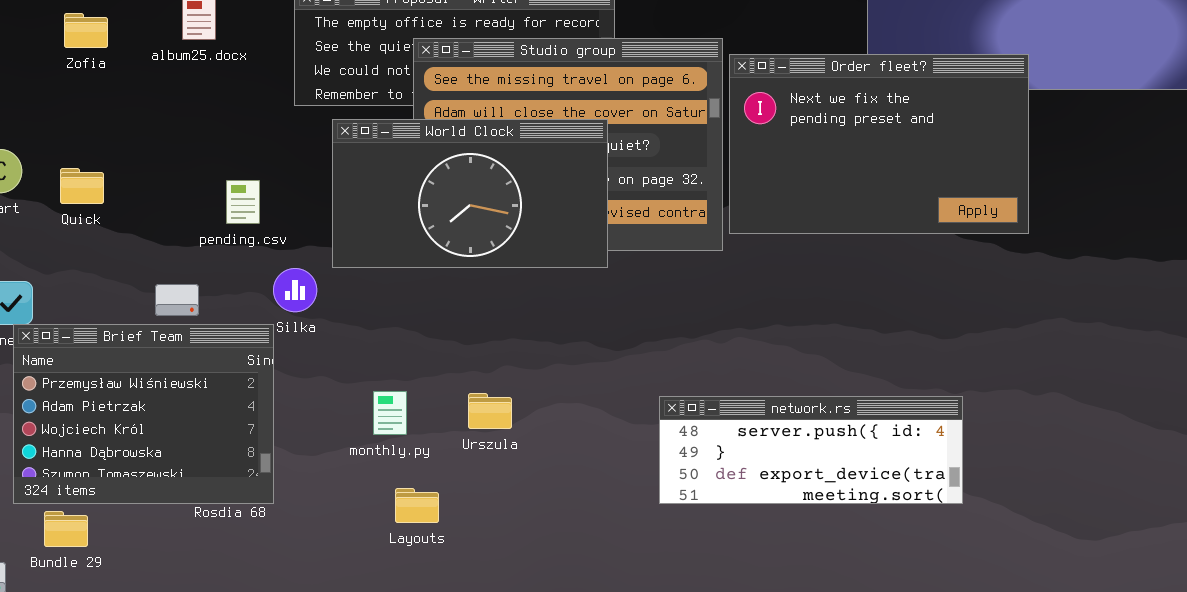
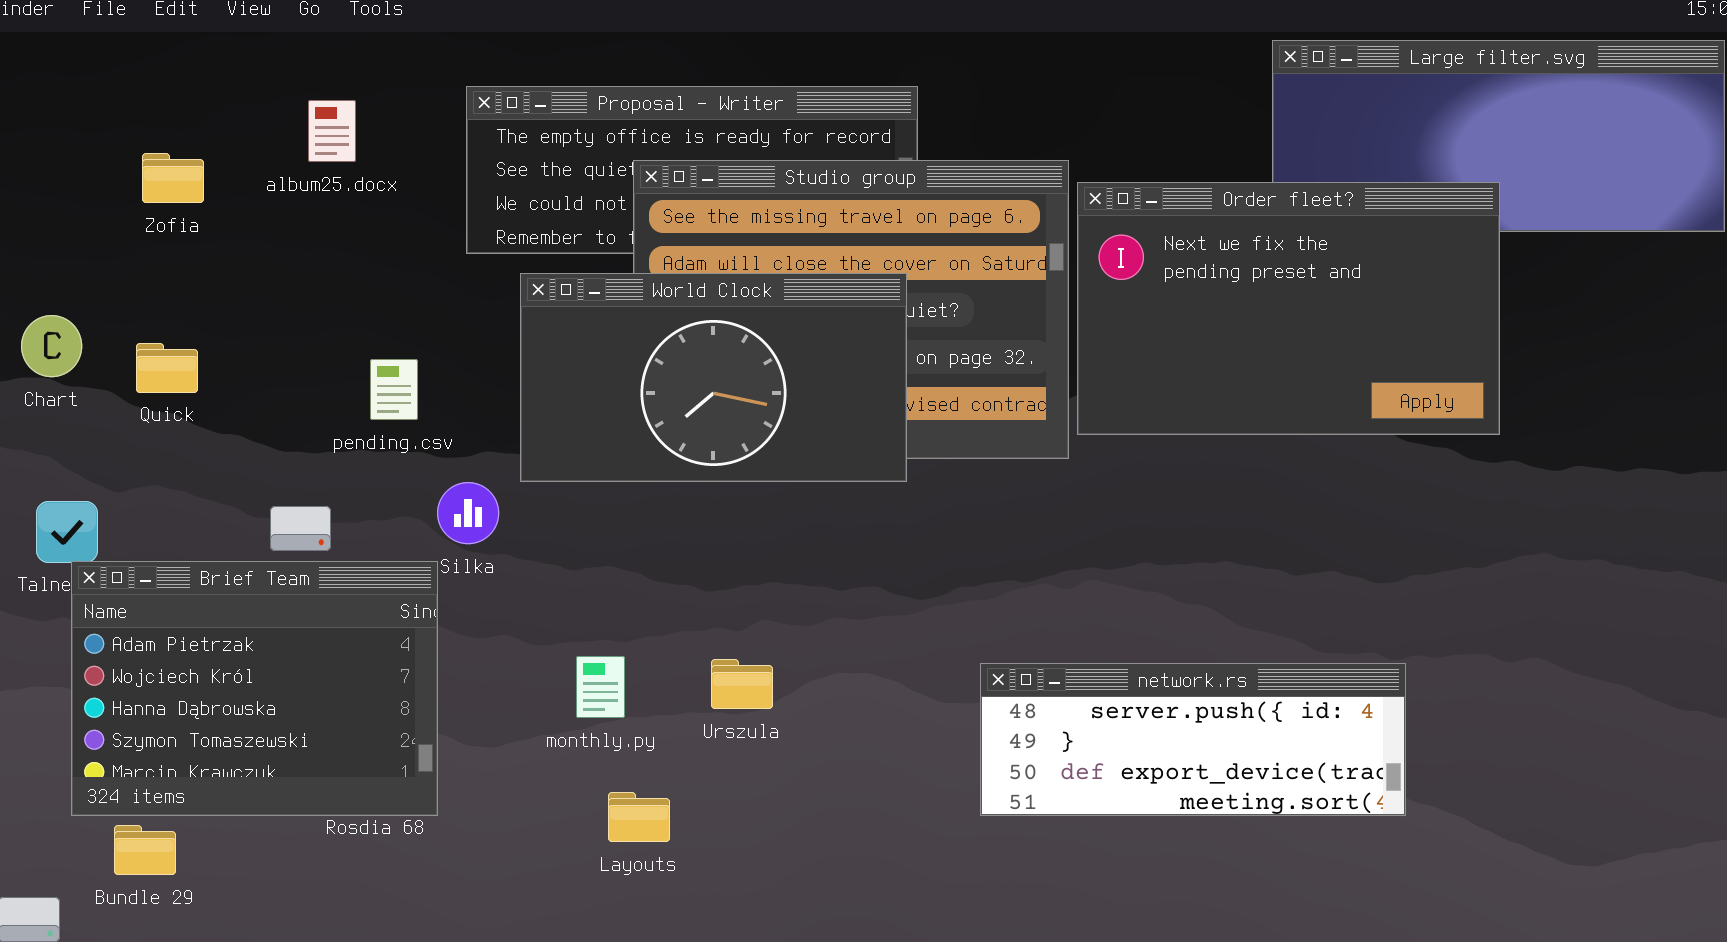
Zofia: [64,13,108,48] -> [142,153,204,203], moved
Brief Team: [13,324,274,504] -> [71,561,438,816], scrolled down 1 row

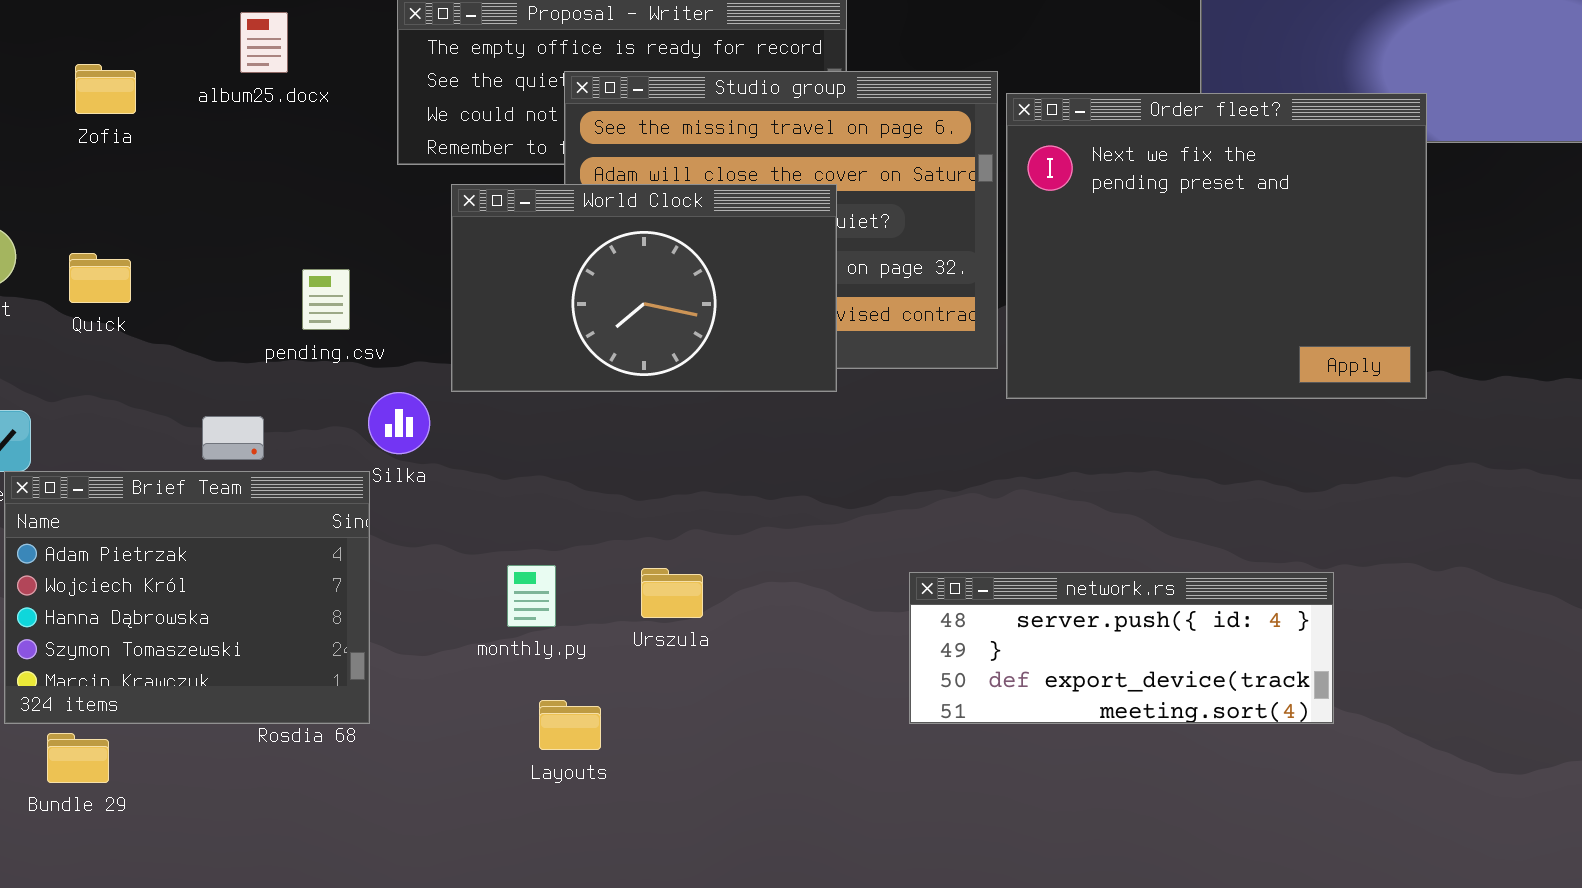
Order fleet?: [1077,182,1500,435] -> [1006,93,1427,399], resized

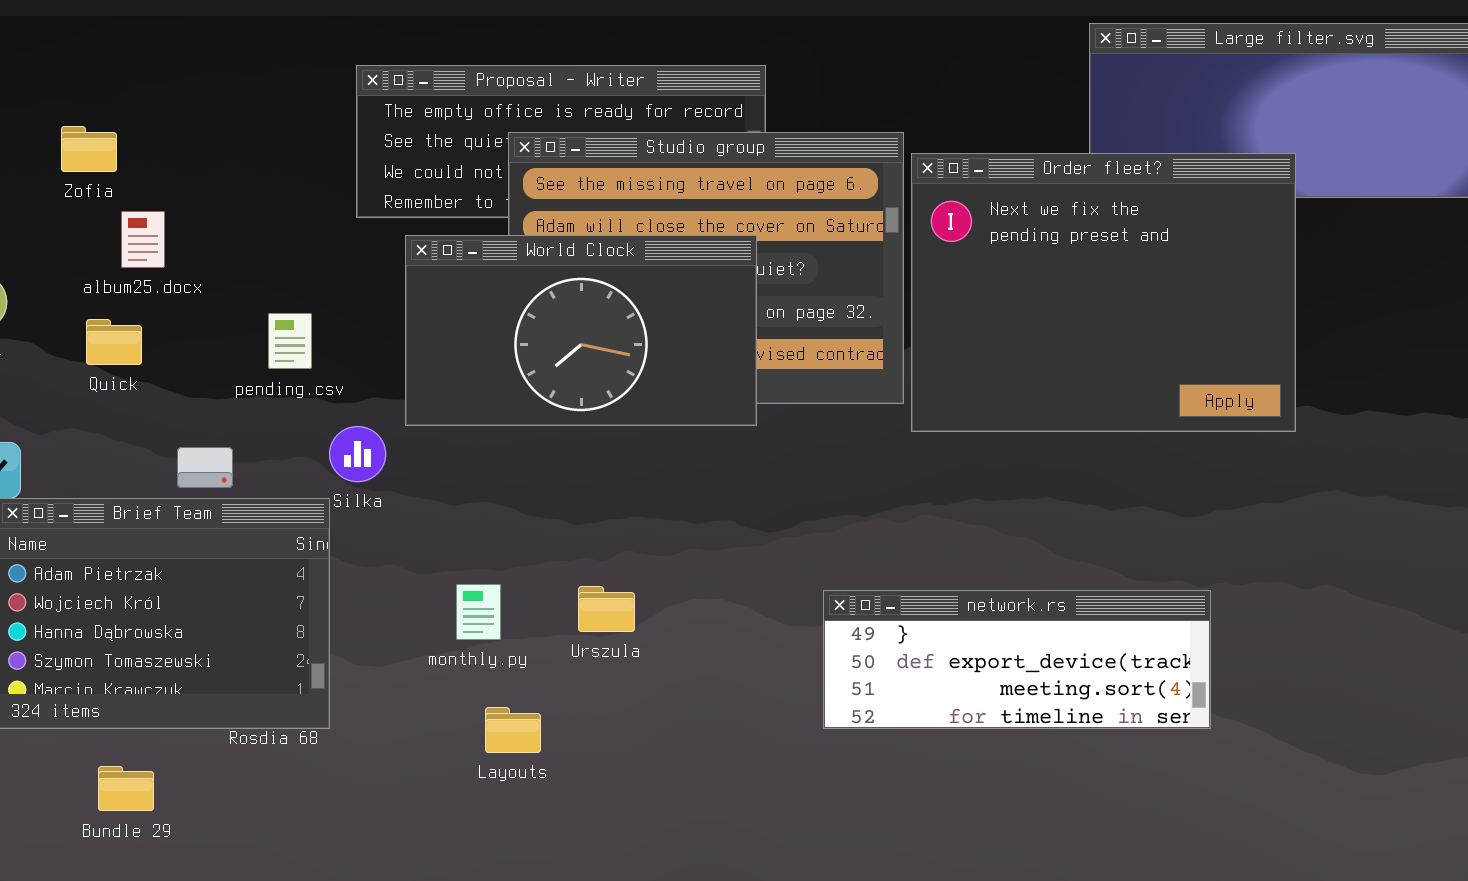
album25.docx: [240,12,288,73] -> [121,211,165,268], moved
Quick: [69,253,131,303] -> [86,319,142,365], moved
network.rs: [909,572,1334,724] -> [823,590,1211,729], scrolled down 1 row
Bundle 29: [47,733,109,783] -> [98,766,154,811], moved

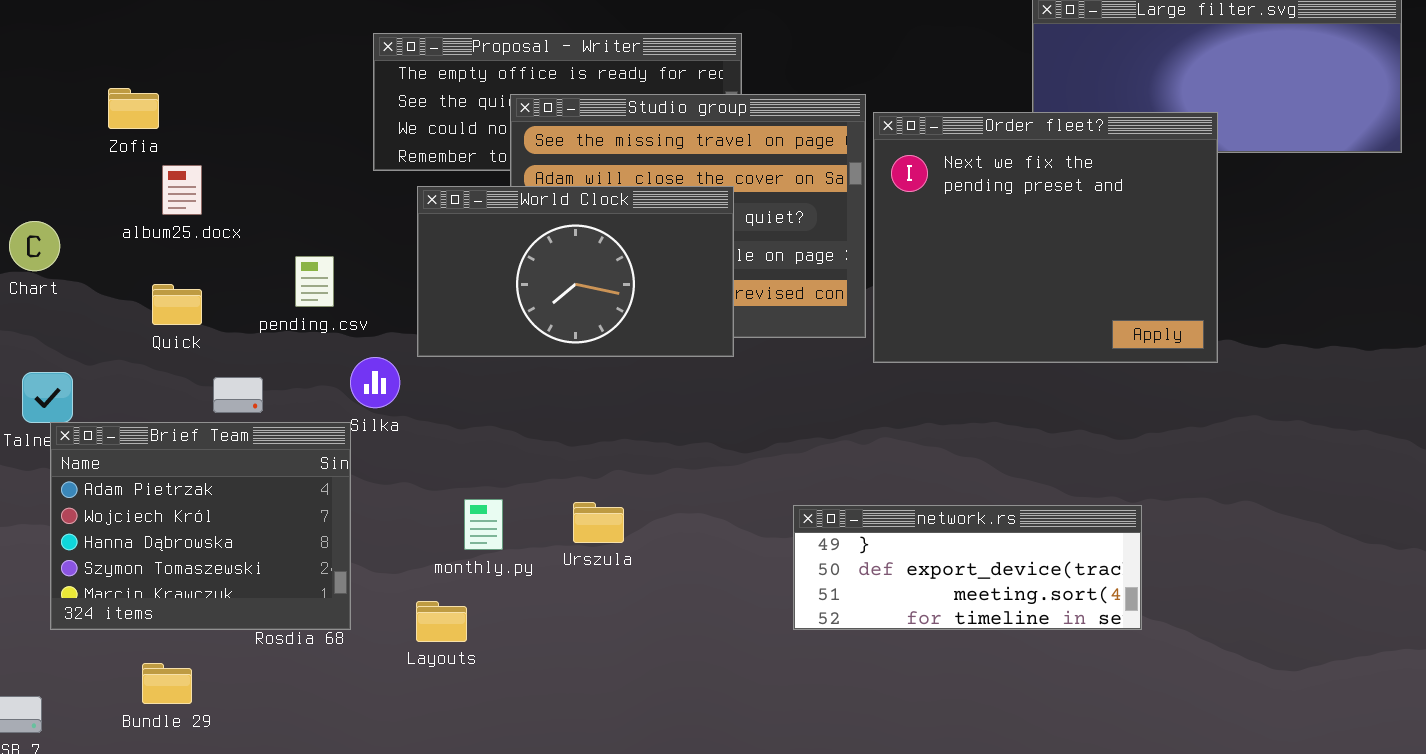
Quick: [86,319,142,365] -> [152,284,202,325], moved
Layouts: [485,707,541,753] -> [416,601,467,642], moved

